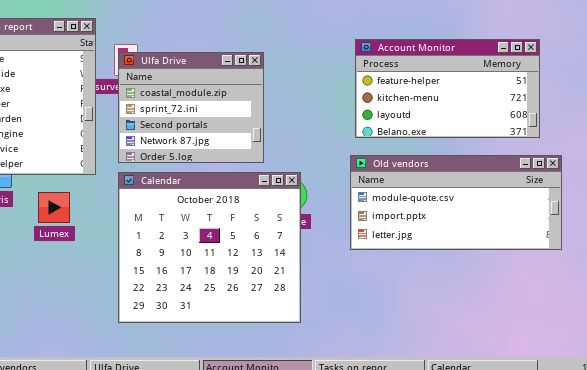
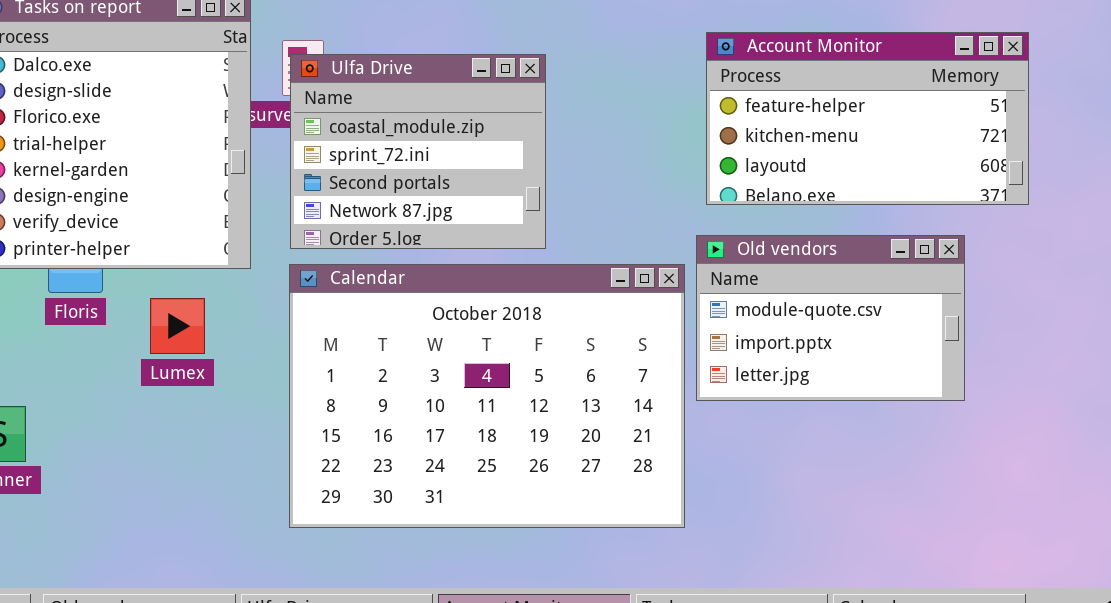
Old vendors: [350,155,562,250] -> [696,235,965,401], resized
Calendar: [118,172,301,323] -> [289,264,685,528], resized

